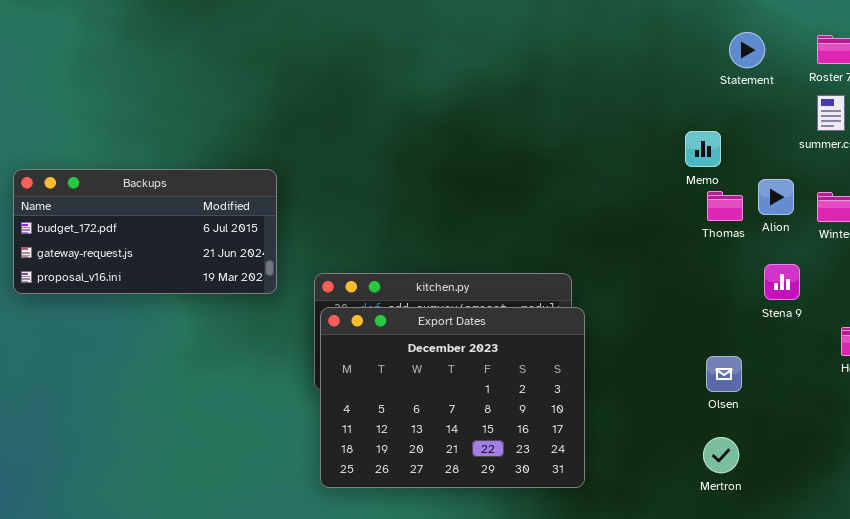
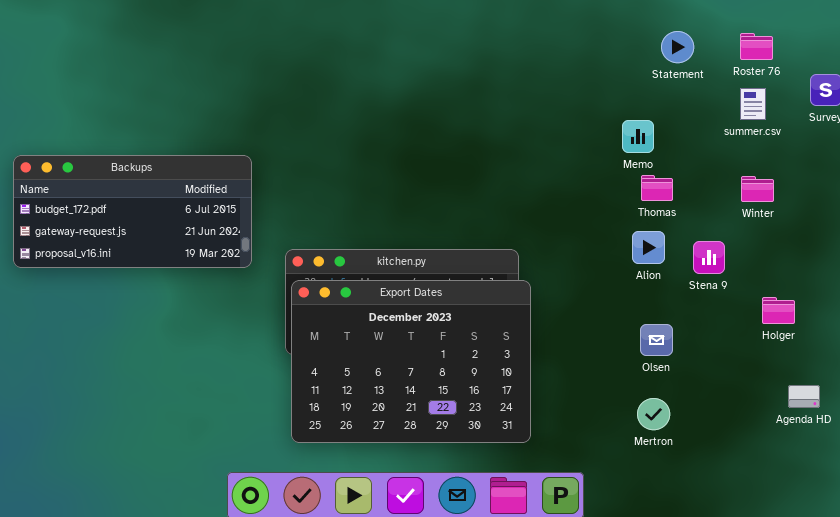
Alion: [758,179,794,215] -> [632,231,665,264], moved

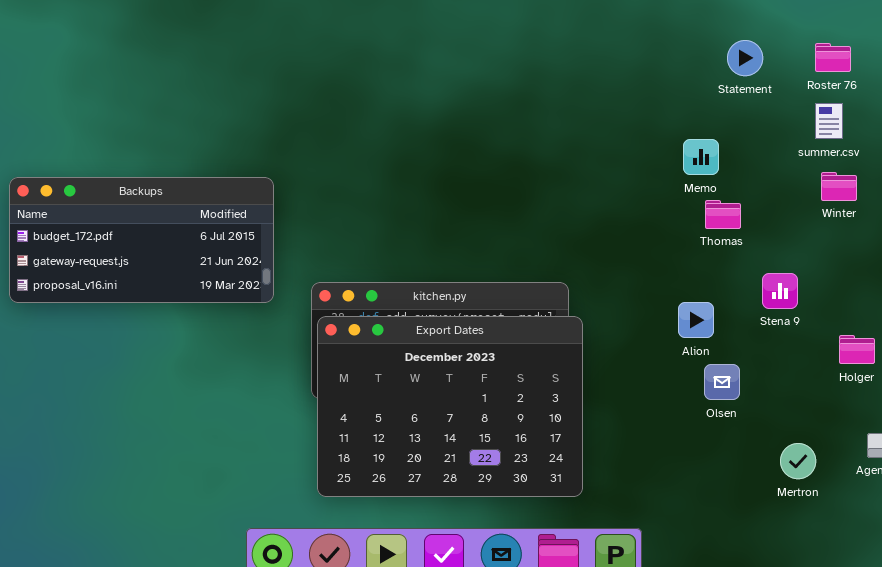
Winter: [741,176,774,202] -> [821,172,857,201], moved
Alion: [632,231,665,264] -> [678,302,714,338], moved
Mertron: [637,398,670,430] -> [780,443,816,479], moved

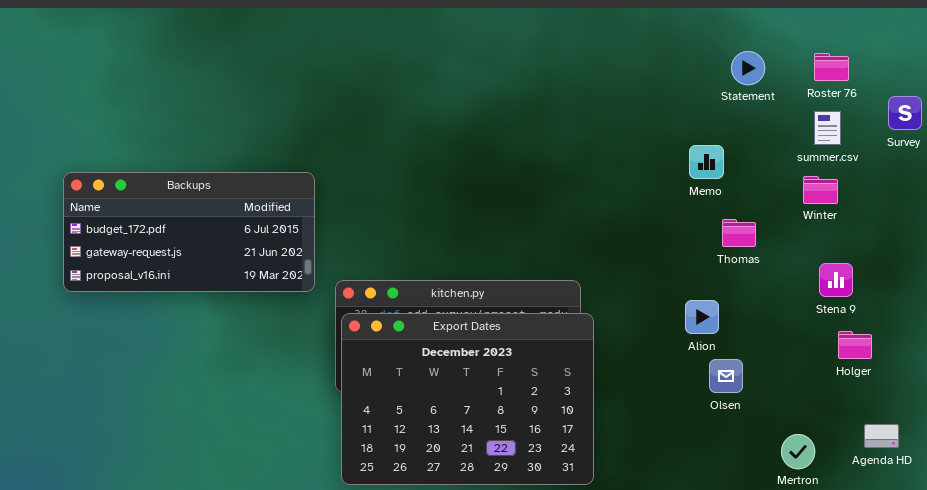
Winter: [821,172,857,201] -> [803,176,838,204], moved
Backups: [9,177,274,303] -> [63,172,315,292], moved
Thomas: [705,200,741,229] -> [722,219,756,247], moved
Stena 9: [762,273,798,309] -> [819,263,853,297], moved

